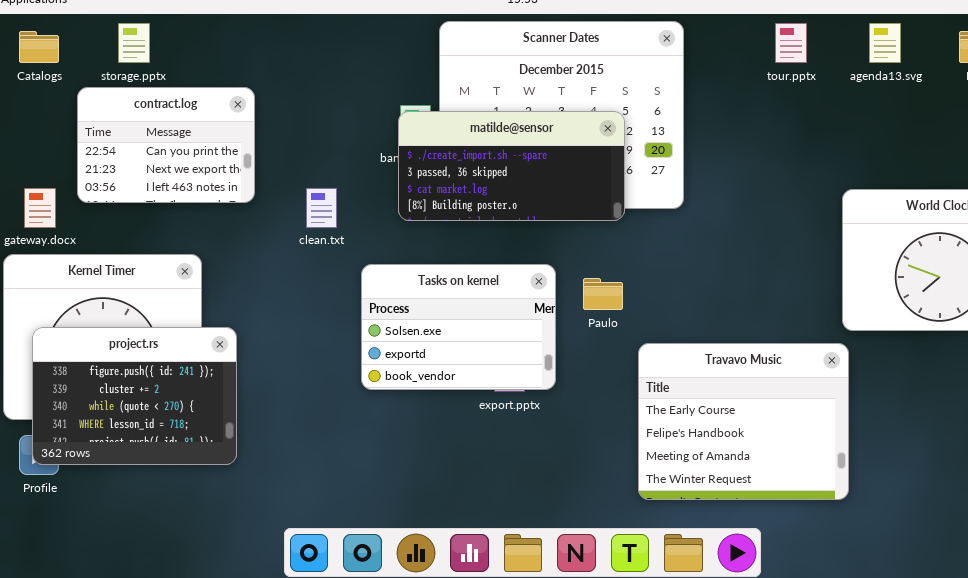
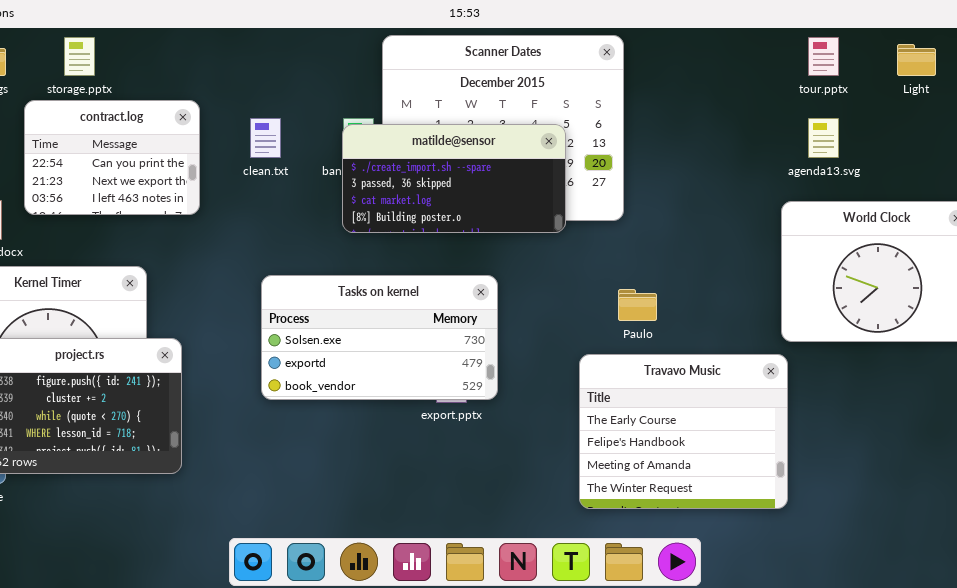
tour.pptx: [775,23,807,63] -> [808,37,839,76], moved
agenda13.svg: [869,23,901,63] -> [808,118,839,158], moved
clean.txt: [306,188,337,228] -> [250,118,281,158], moved
Tasks on kernel: [361,264,556,390] -> [261,275,498,400], resized
Paulo: [583,278,623,310] -> [618,289,657,321], moved

